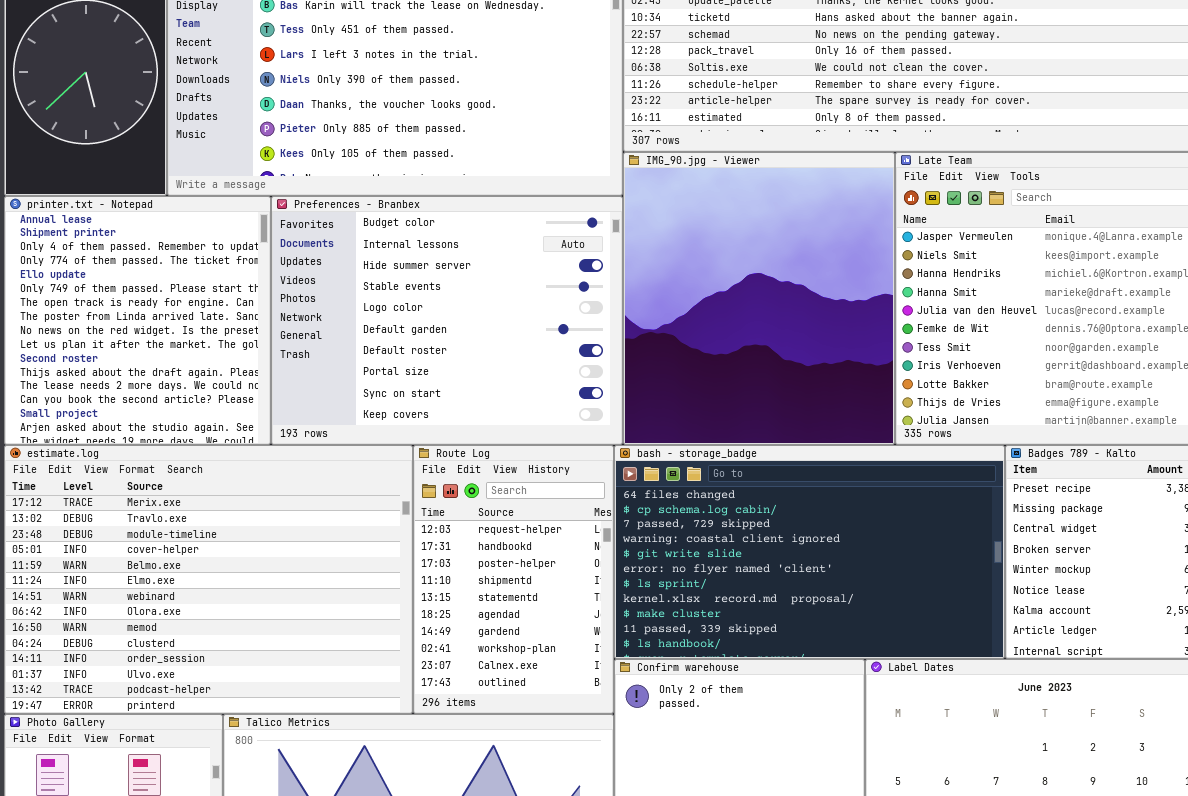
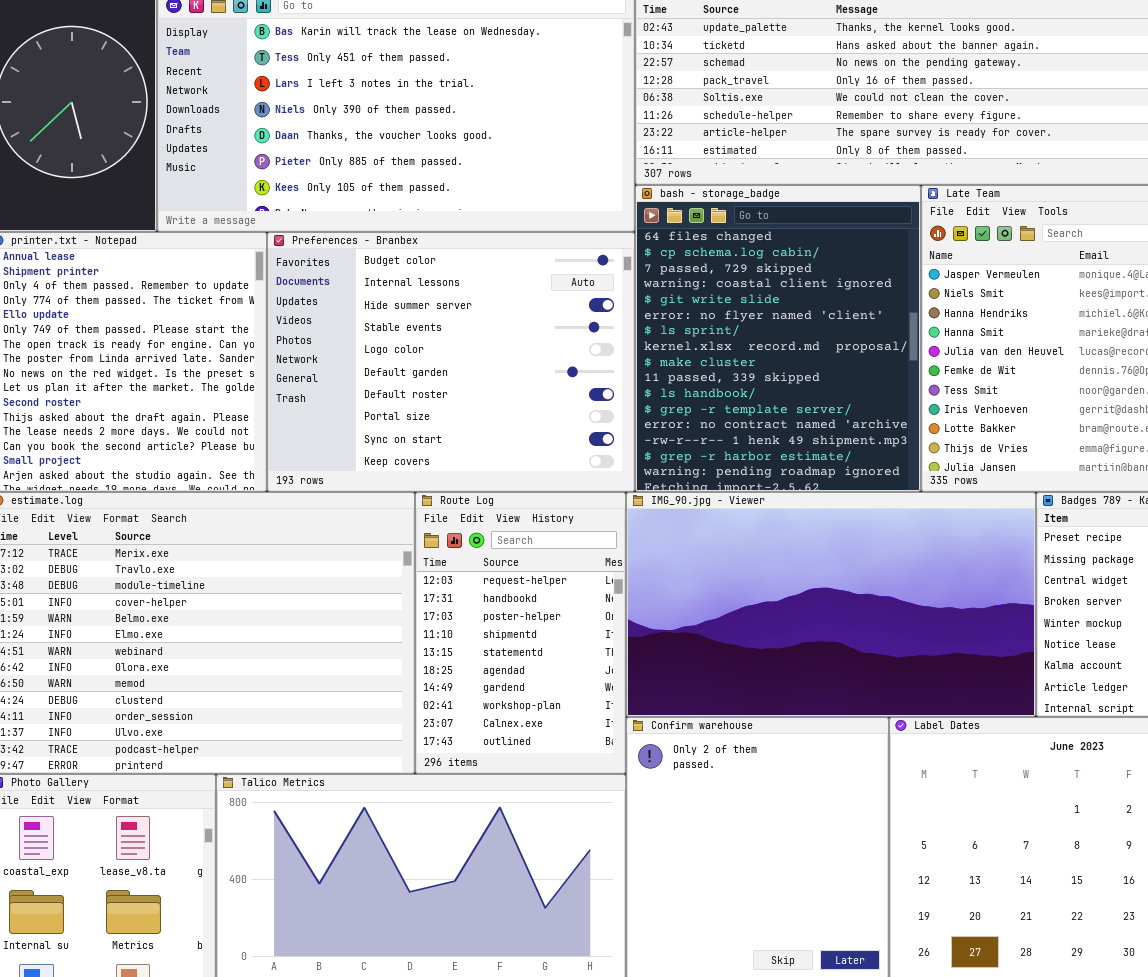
IMG_90.jpg - Viewer: [623,152,895,445] -> [626,492,1036,717], moved, resized
bash - storage_badge: [614,445,1005,659] -> [635,185,921,492], moved, resized

